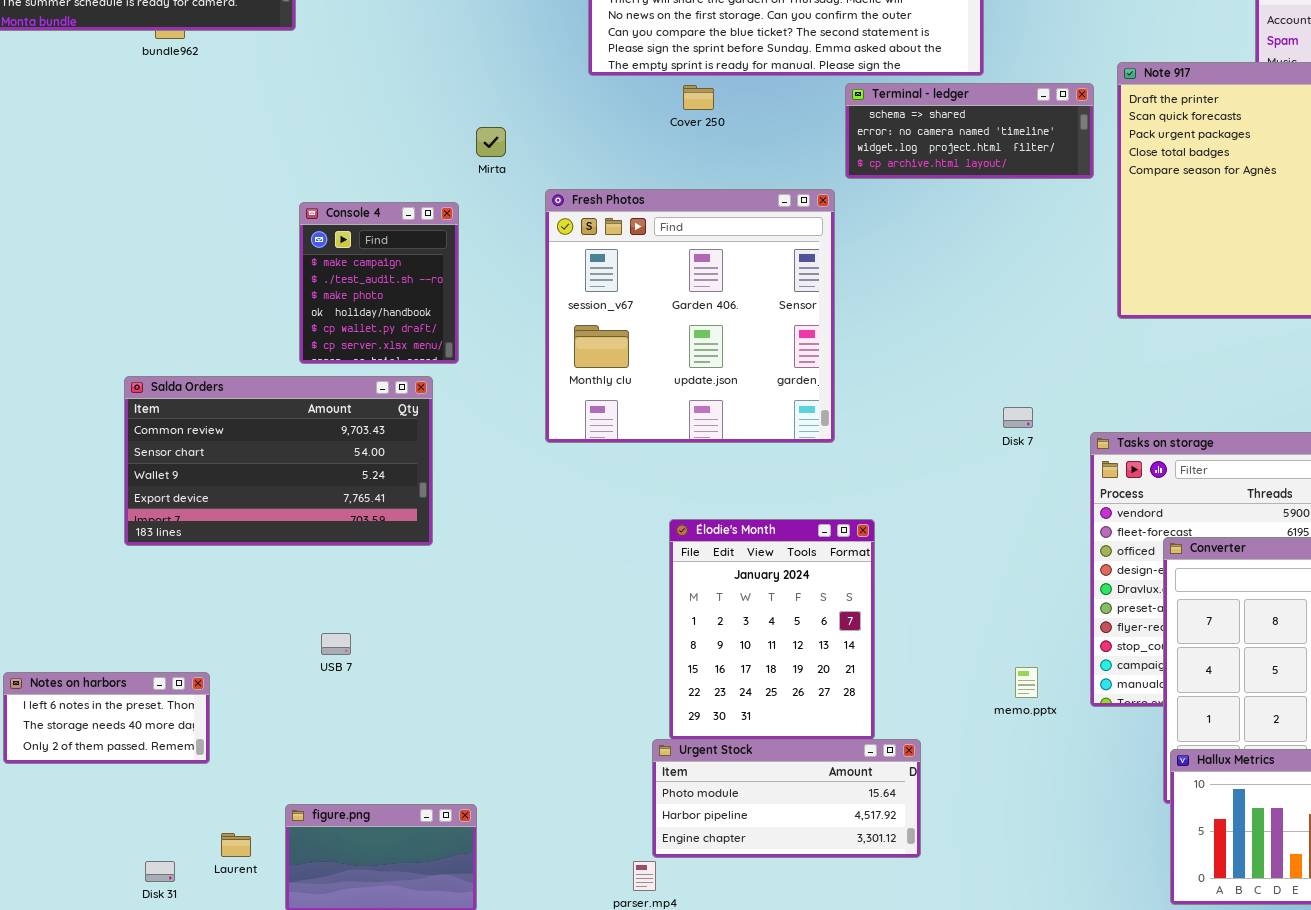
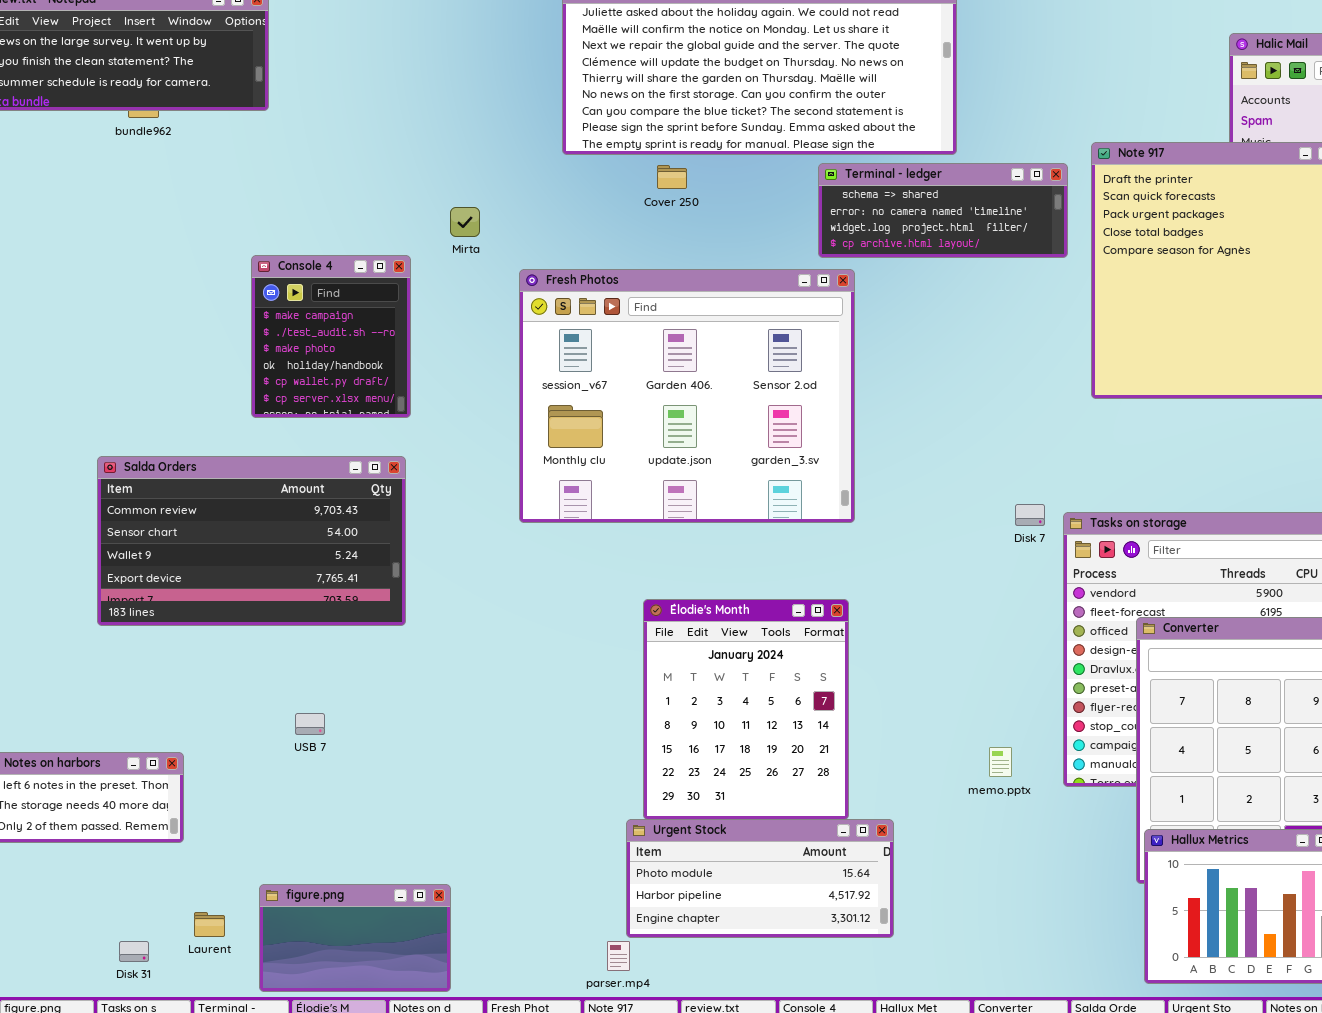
Fresh Photos: [545,189,835,443] -> [519,269,855,523], resized
Console 4: [299,202,459,364] -> [251,255,411,418], moved
Disk 7: [1003,407,1033,428] -> [1015,504,1045,526], moved

